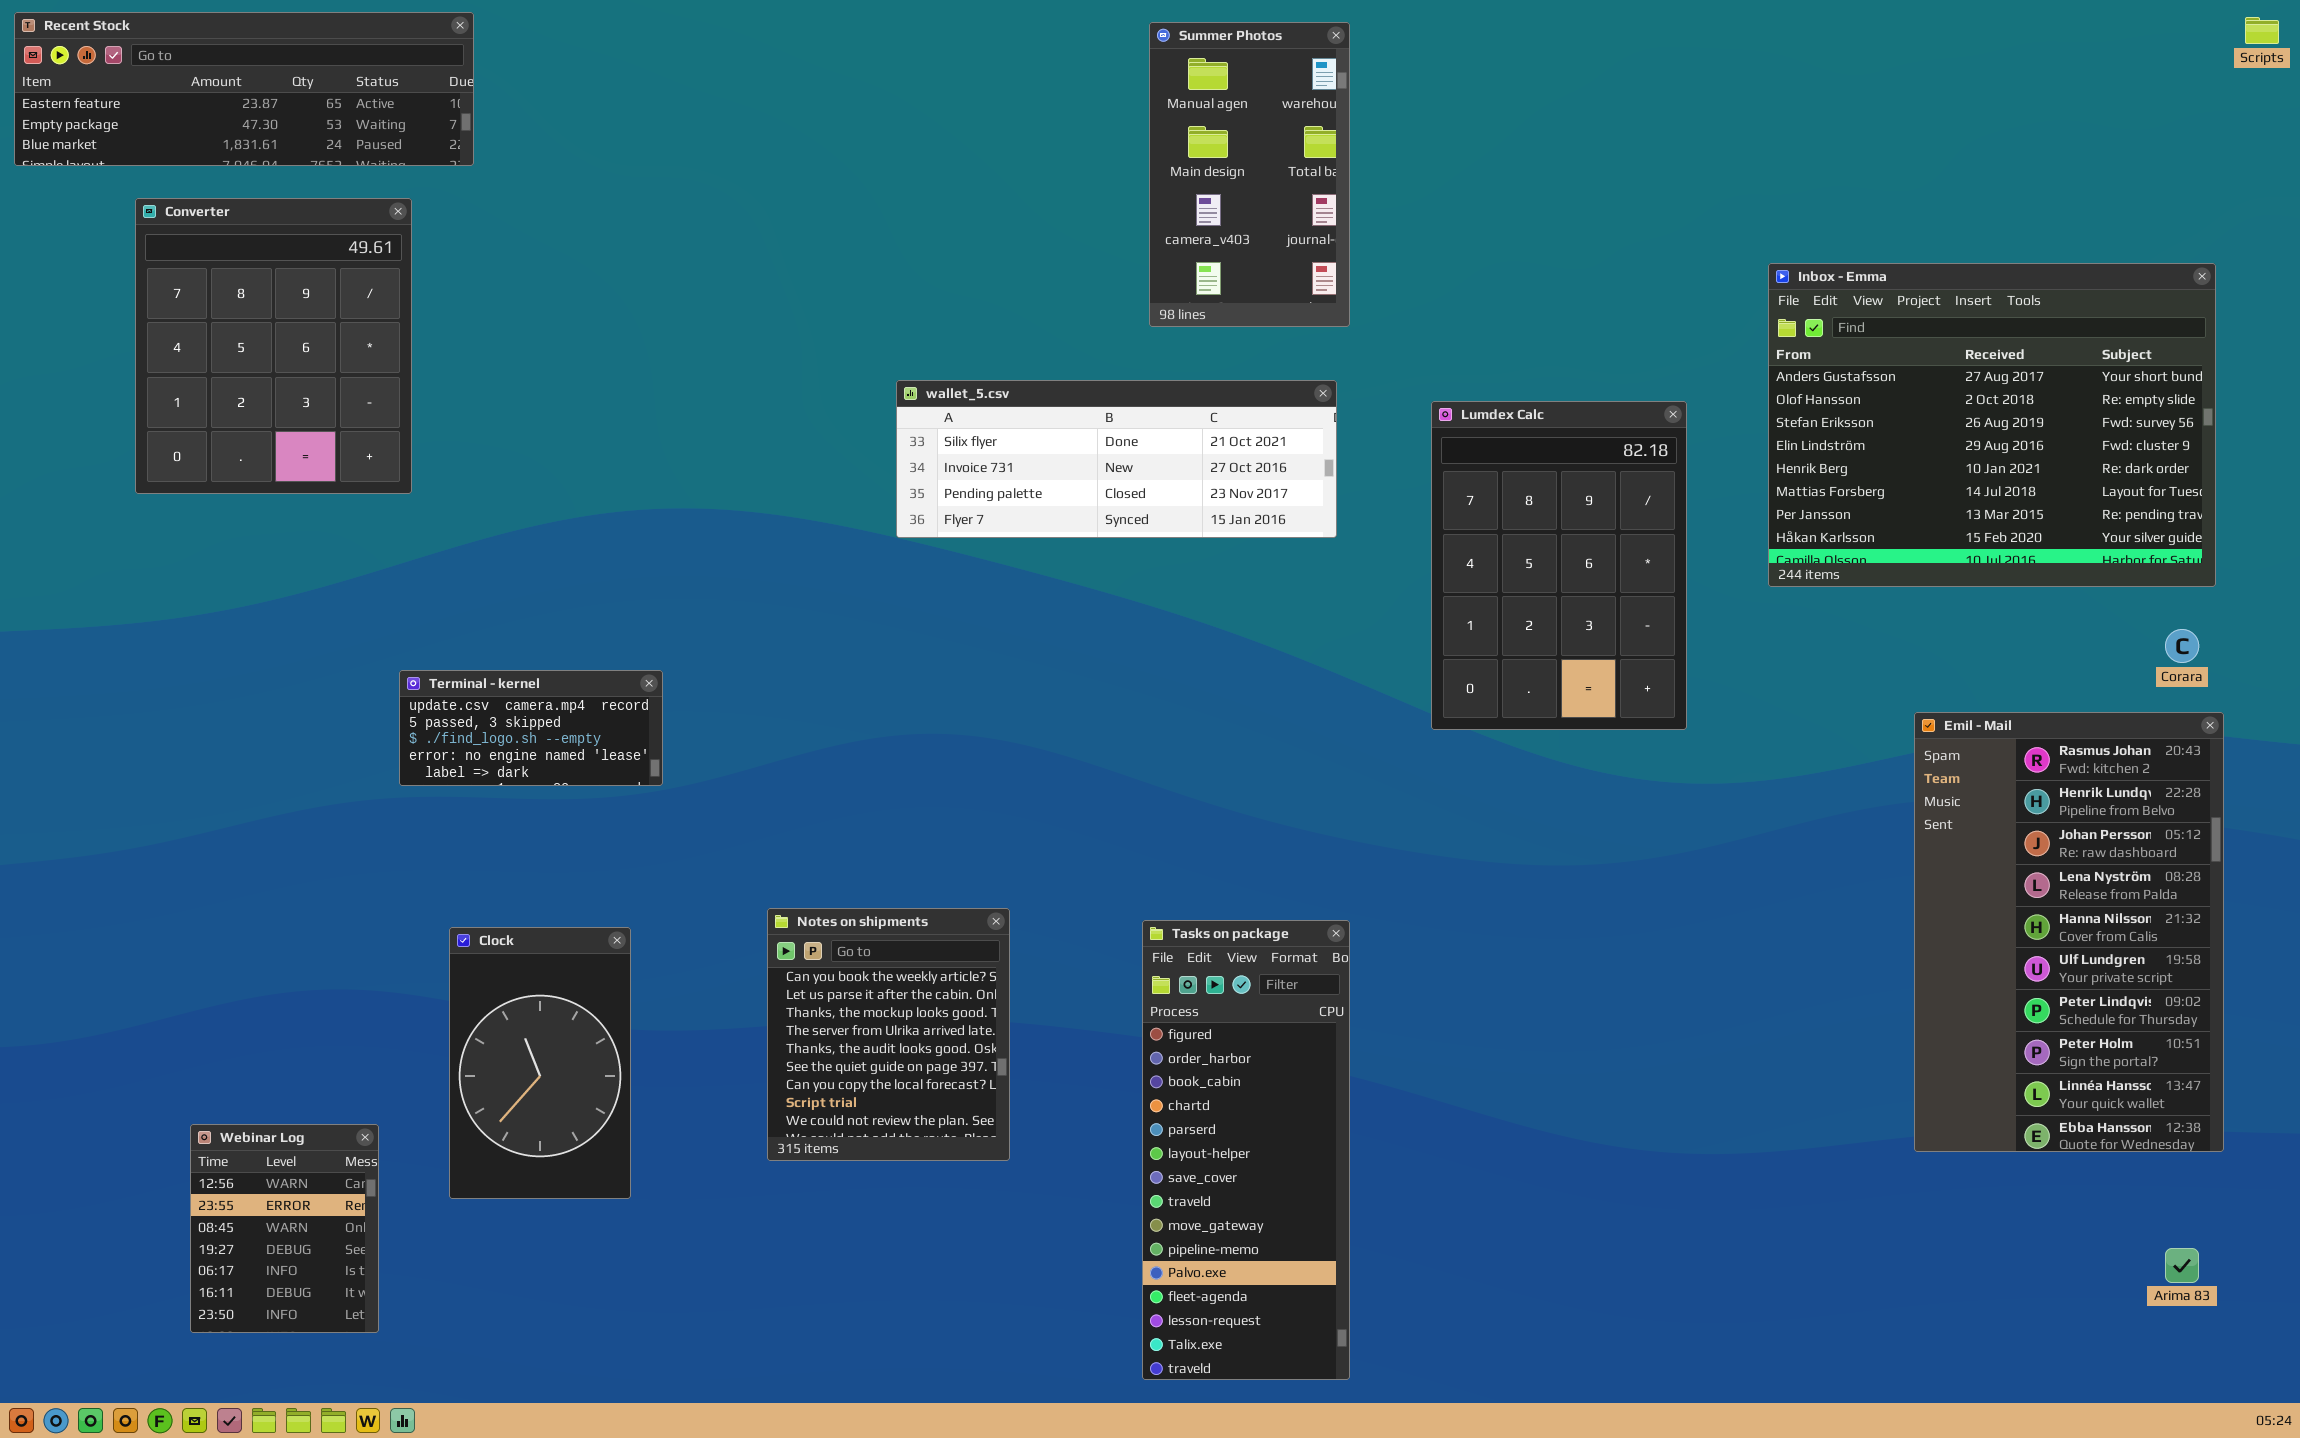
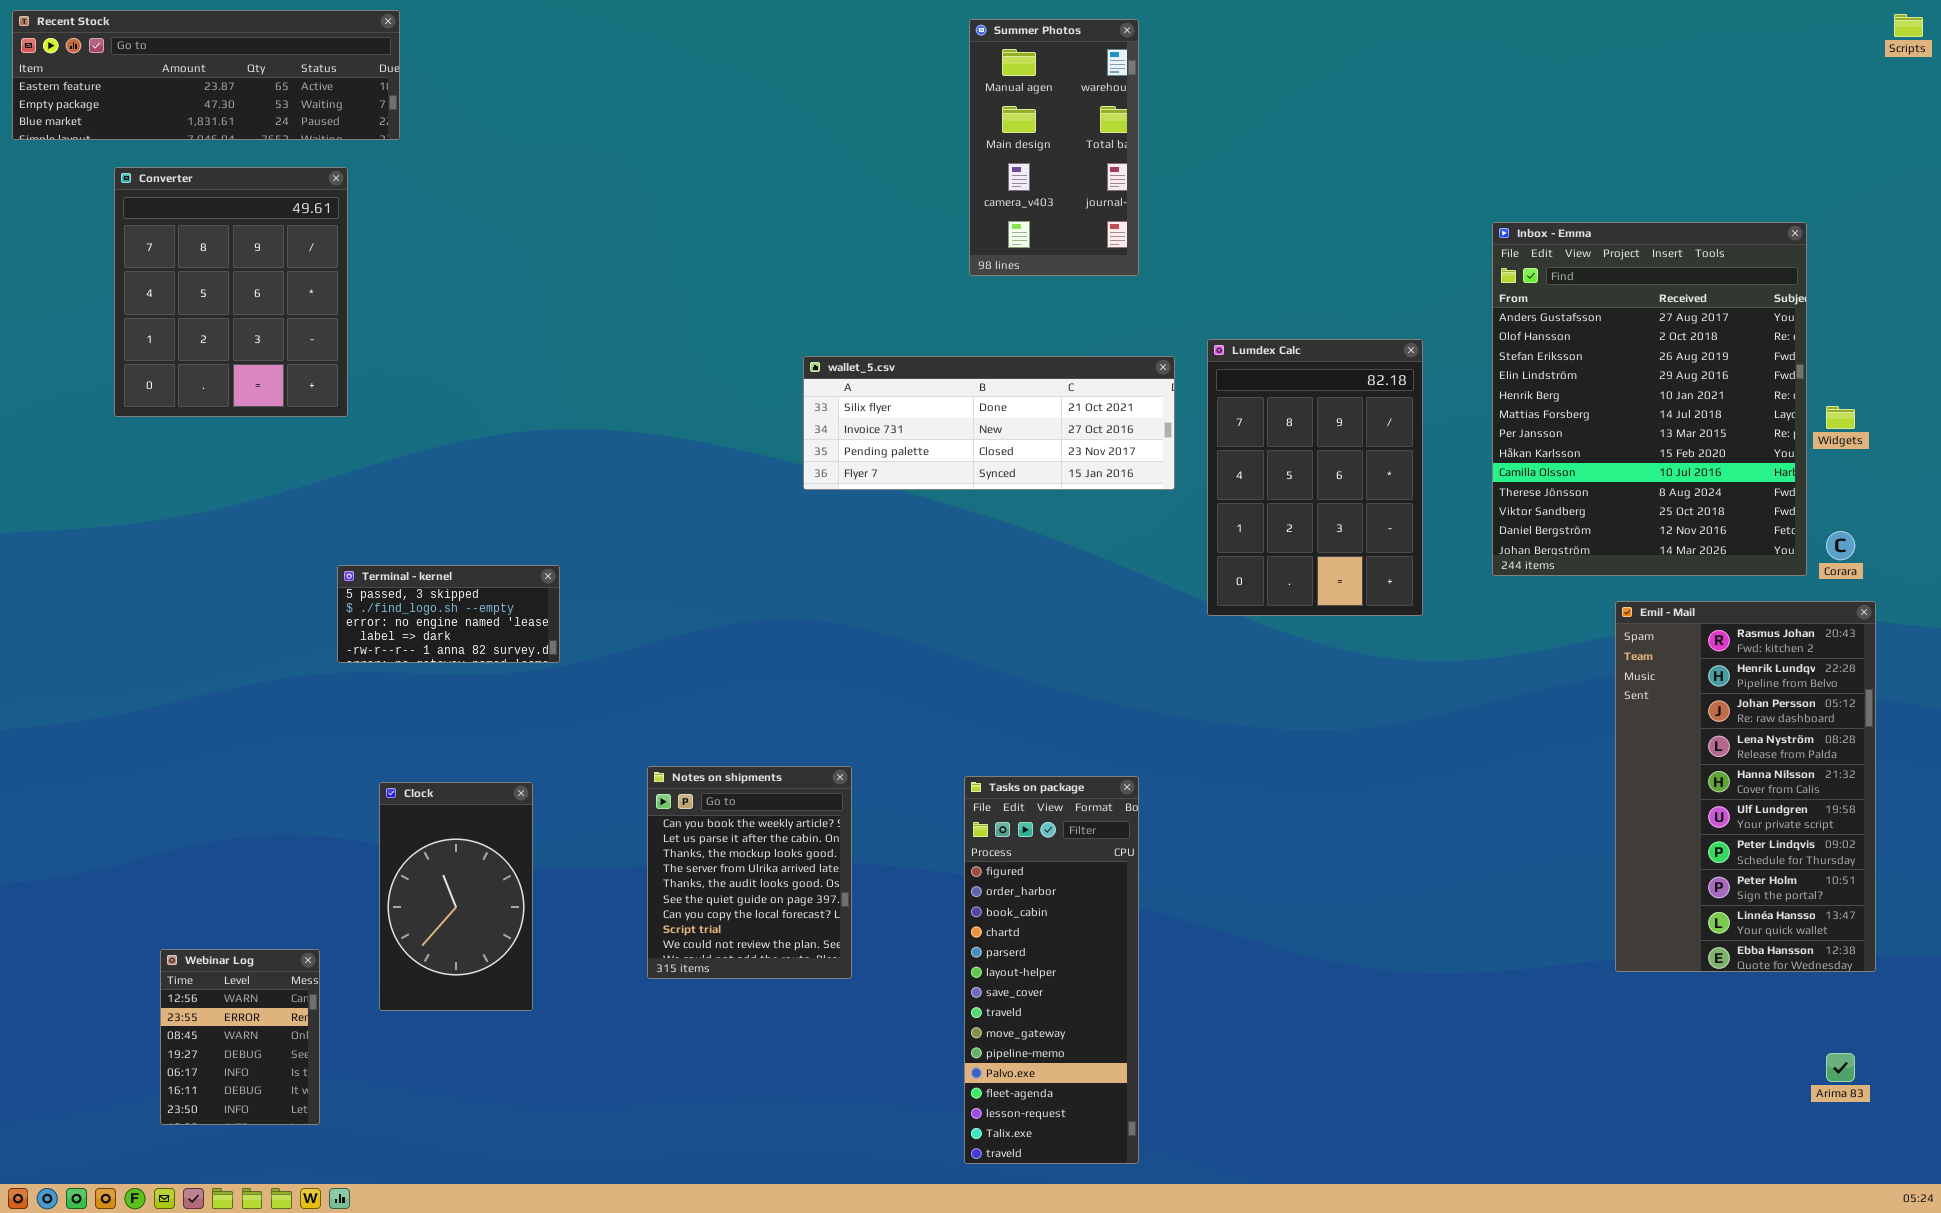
Inbox - Emma: [1768,263,2216,587] -> [1492,222,1807,576], resized
wallet_5.csv: [896,380,1337,538] -> [803,356,1175,490], moved
Terminal - kernel: [399,670,663,786] -> [337,565,560,663], scrolled down 1 row

